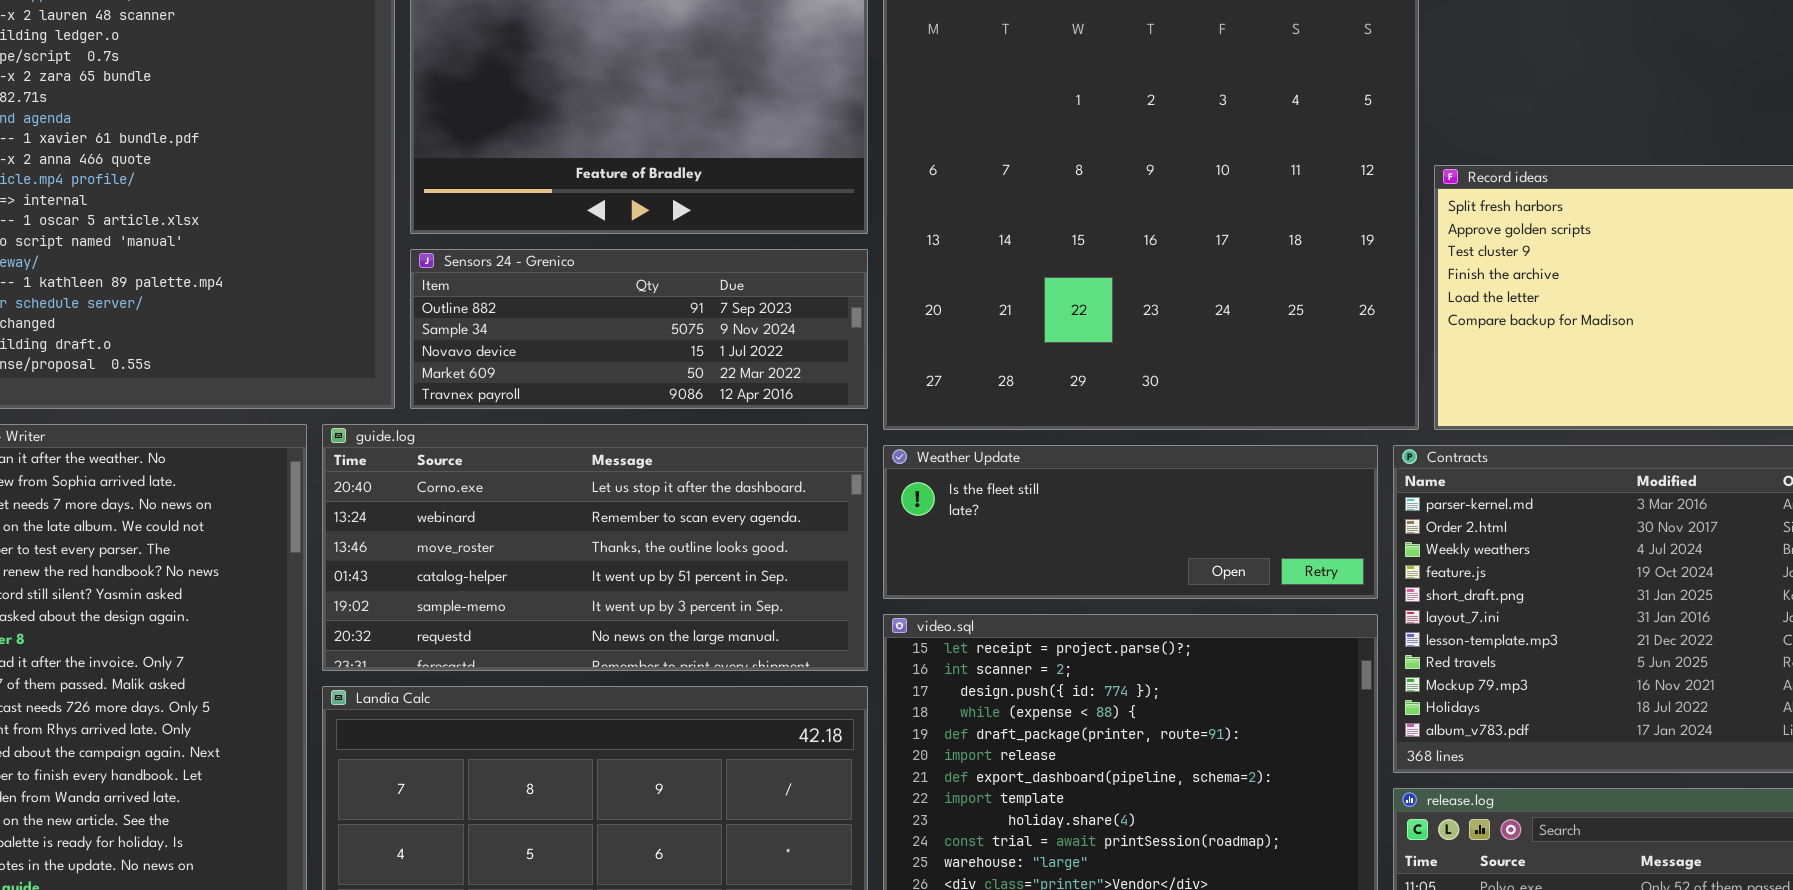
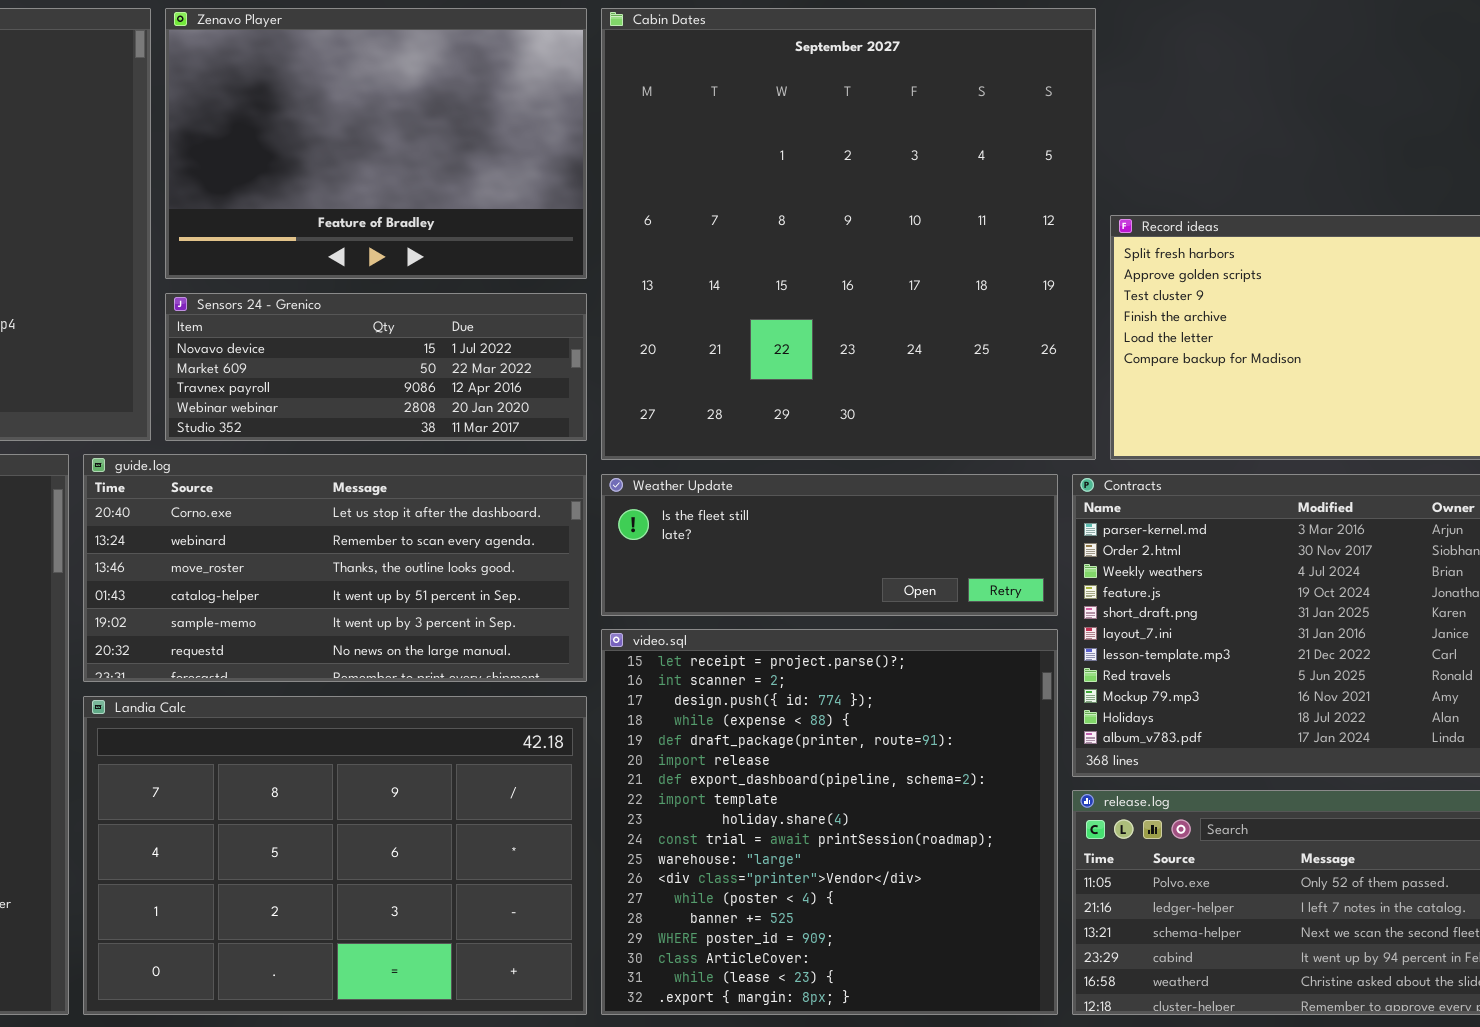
Sensors 24 - Grenico: [410,249,868,409] -> [165,293,587,441], scrolled down 2 rows

